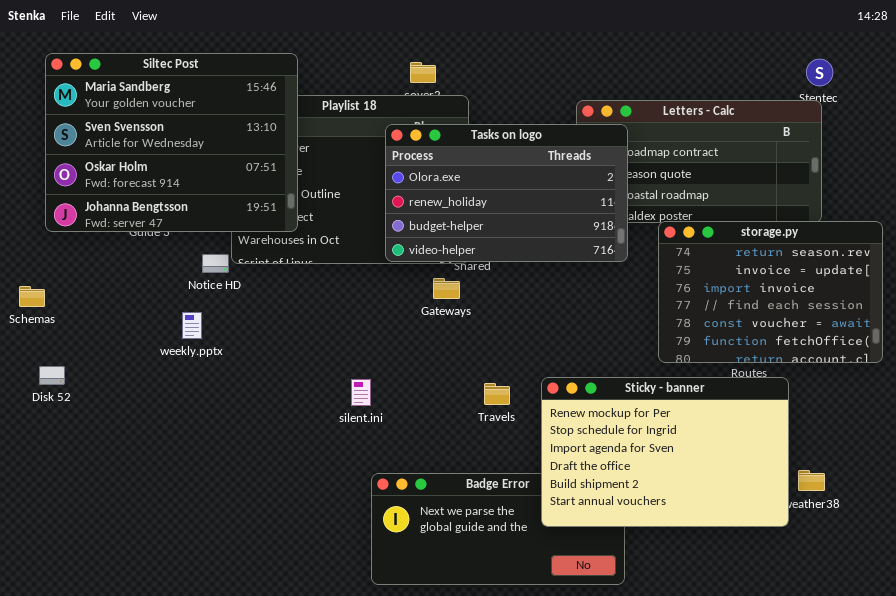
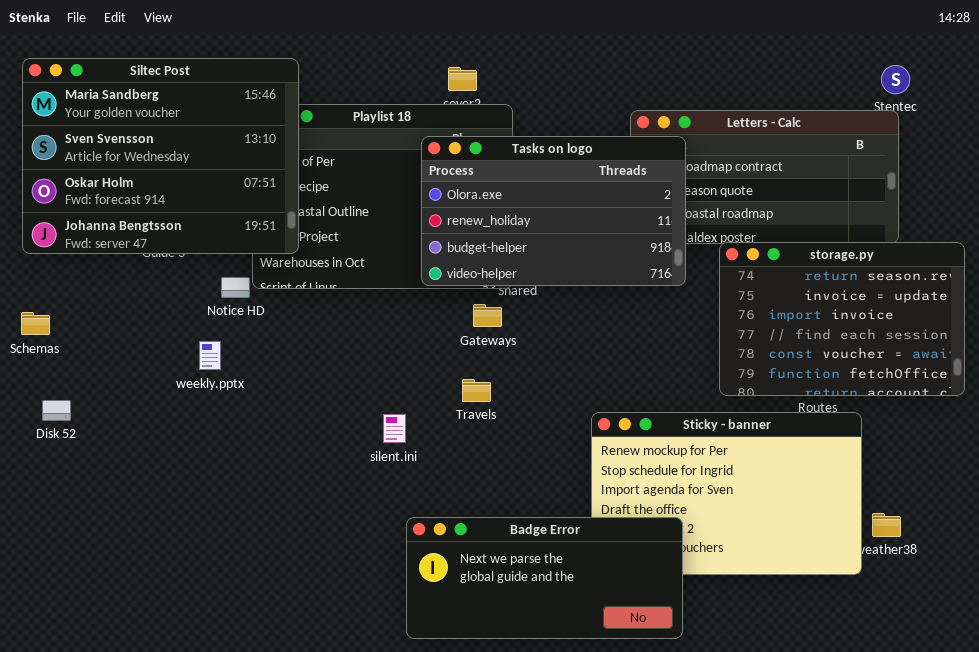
Siltec Post: [45,53,298,232] -> [22,58,299,254], moved
Travels: [484,383,510,405] -> [462,379,491,402], moved
Badge Error: [371,473,625,585] -> [406,517,683,639], raised

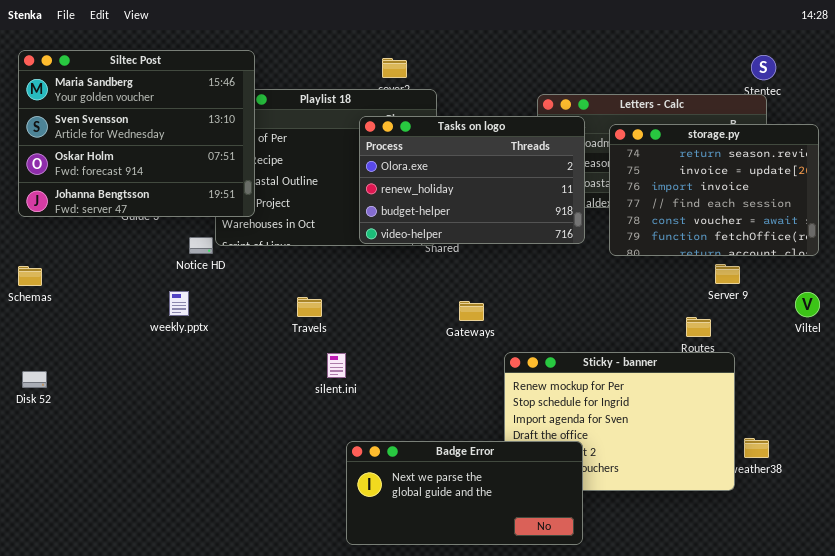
storage.py: [719,242,965,396] -> [609,124,819,256], moved
Gateways: [473,304,502,327] -> [459,301,484,321], moved
Travels: [462,379,491,402] -> [297,297,322,317], moved
Disk 52: [42,400,71,421] -> [22,371,47,388], moved

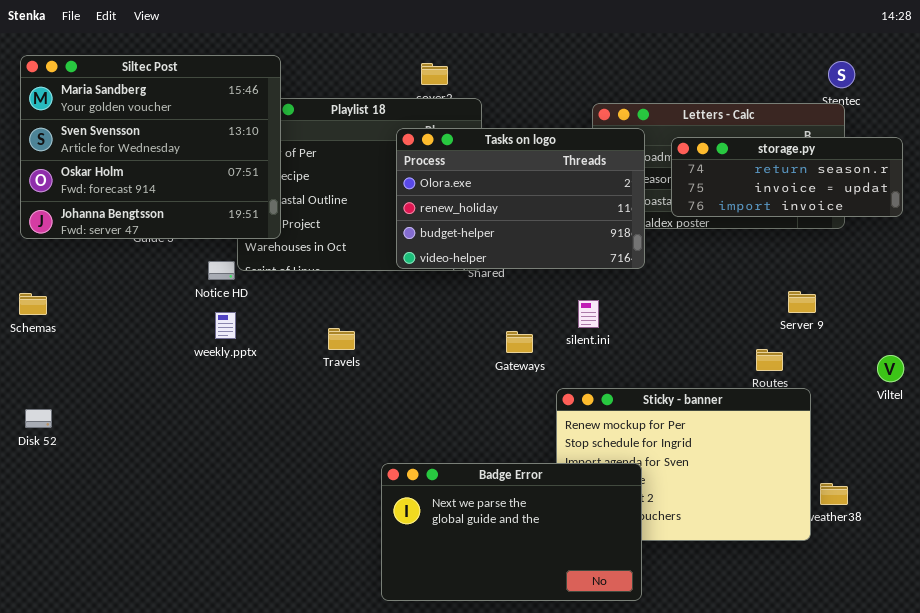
storage.py: [609,124,819,256] -> [671,137,903,217], resized
weekly.pptx: [169,291,189,316] -> [215,312,236,339], moved
Viltel: [795,292,820,317] -> [877,355,904,382], moved
silent.ini: [327,353,346,378] -> [578,300,599,328], moved
Badge Error: [346,441,583,545] -> [381,463,642,601], resized

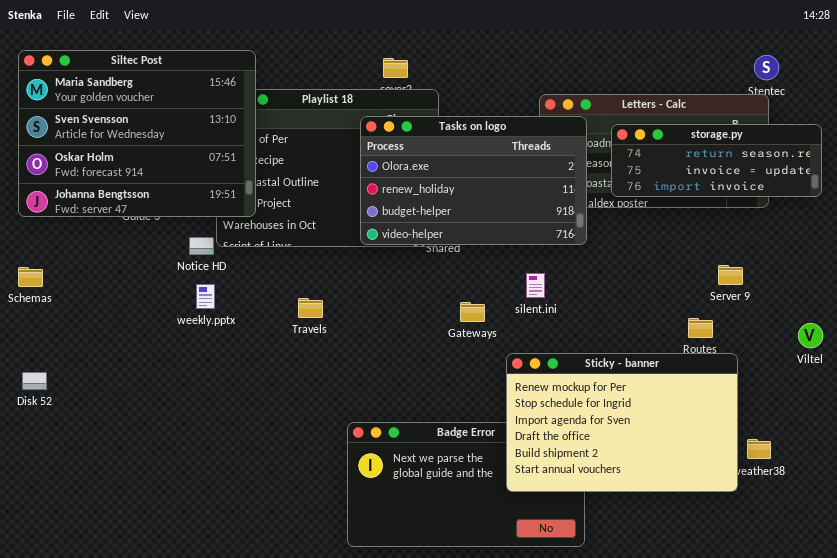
Sticky - banner: [556,388,811,541] -> [506,353,738,492], raised

